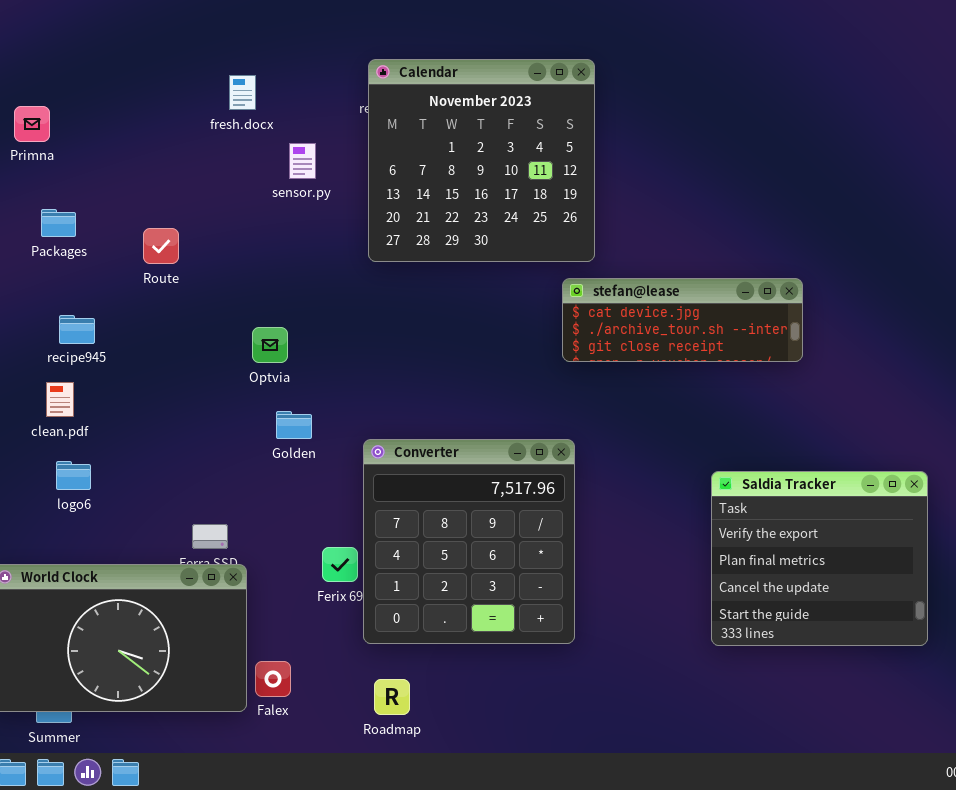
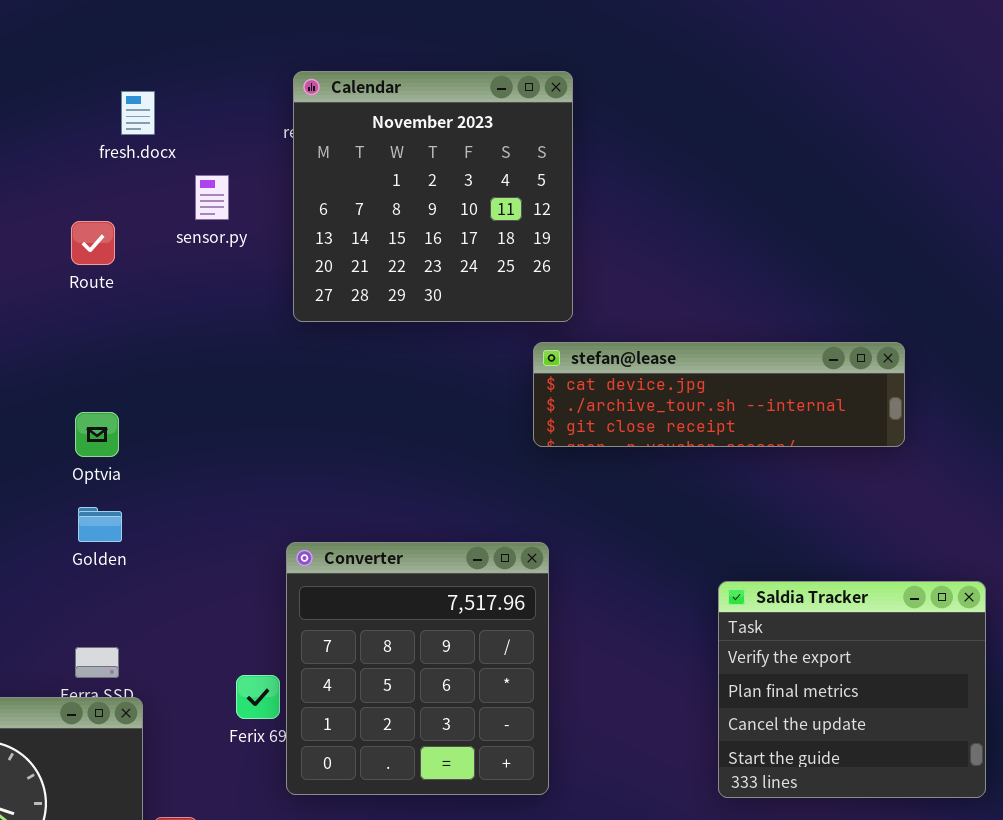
Route: [143,228,179,264] -> [71,221,115,265], moved
stefan@lease: [562,278,803,362] -> [533,342,905,447], resized
Optvia: [252,327,288,363] -> [75,412,119,457], moved
Golden: [276,411,312,439] -> [78,507,122,542], moved

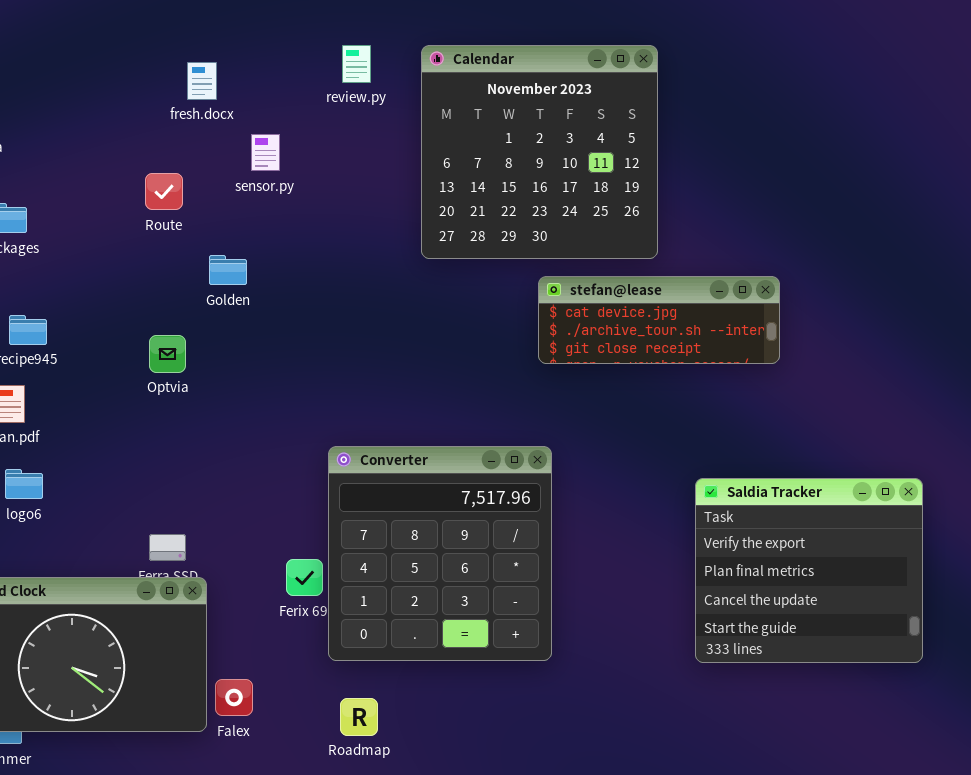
Calendar: [293,71,573,322] -> [421,45,658,259], moved
stefan@lease: [533,342,905,447] -> [538,276,780,364], resized
Golden: [78,507,122,542] -> [209,255,247,285], moved

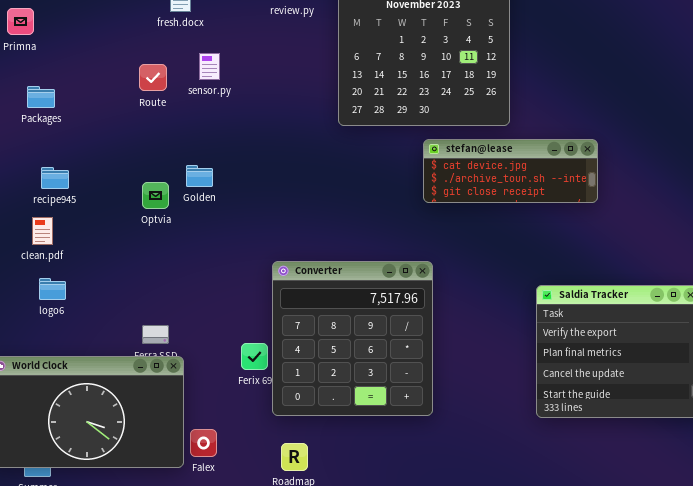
sensor.py: [251,134,280,171] -> [199,53,220,80], moved
Golden: [209,255,247,285] -> [186,165,213,187], moved

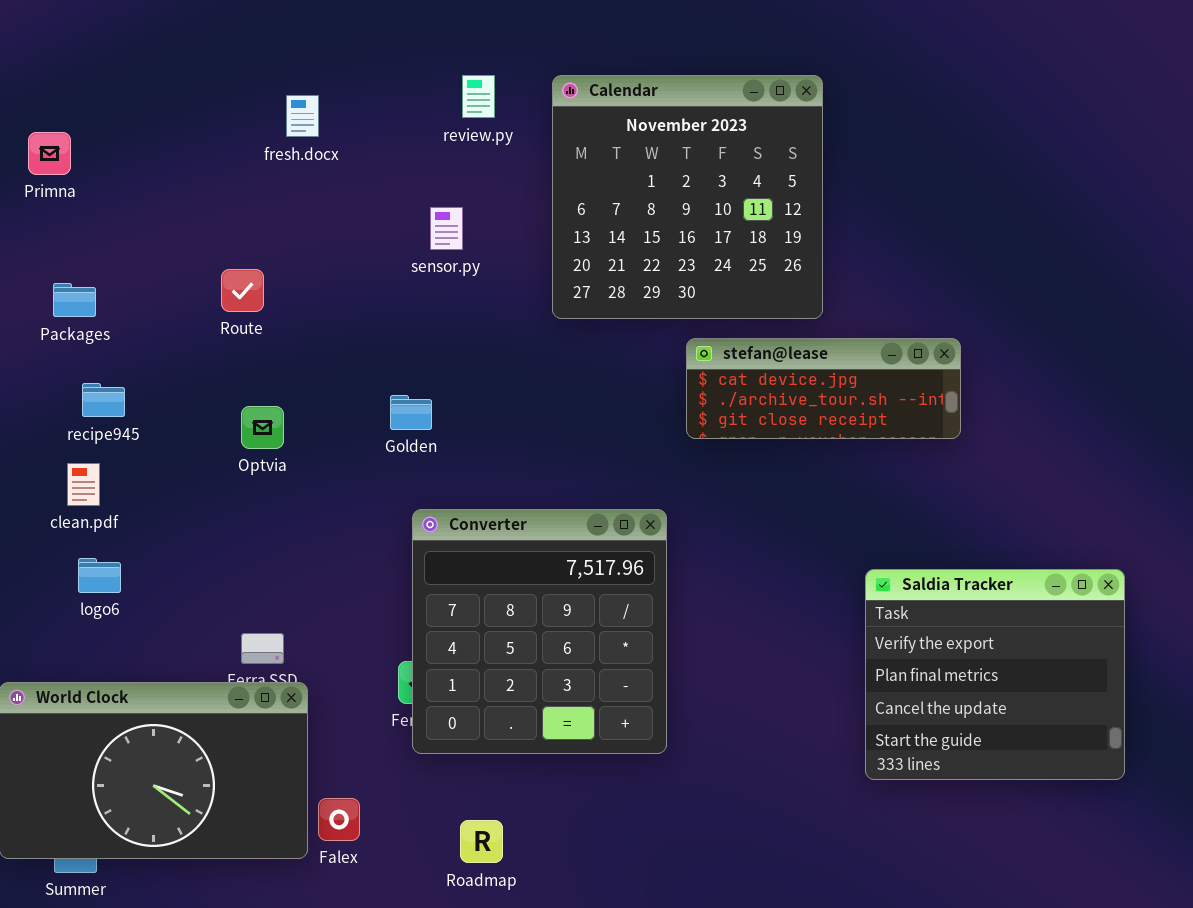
sensor.py: [199,53,220,80] -> [430,207,463,250], moved
Route: [139,64,167,91] -> [221,269,264,312], moved
Packages: [27,86,55,108] -> [53,283,96,317], moved
Golden: [186,165,213,187] -> [390,395,432,430], moved
Converter: [272,261,433,416] -> [412,509,667,754], moved

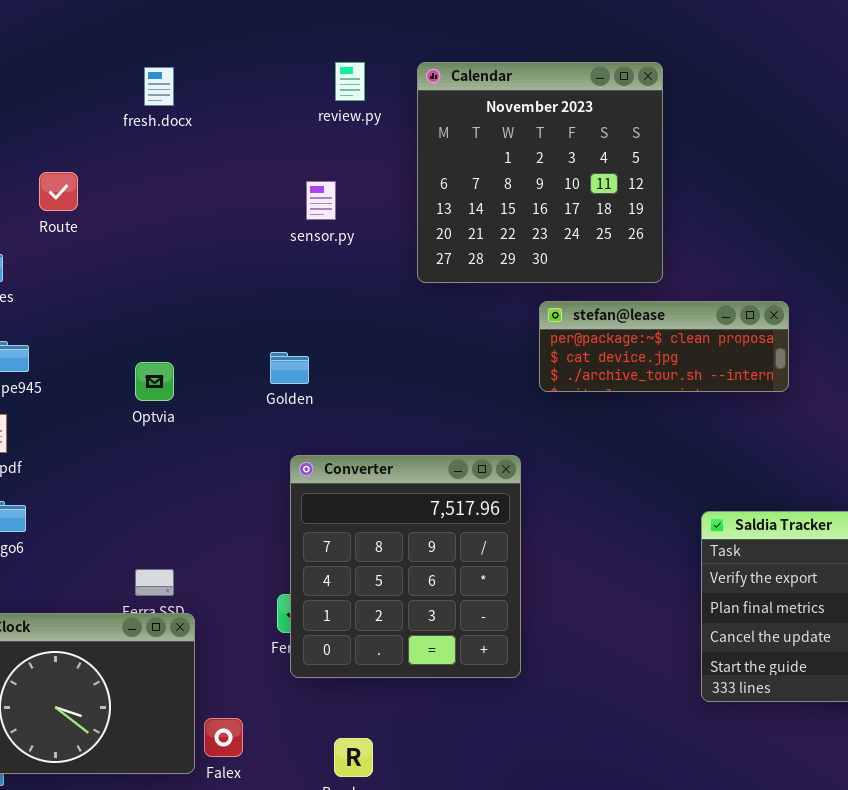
fresh.docx: [286,95,319,137] -> [144,67,174,106], moved
Route: [221,269,264,312] -> [39,172,78,211], moved
stefan@lease: [686,338,961,439] -> [539,301,789,392], scrolled up 1 row

